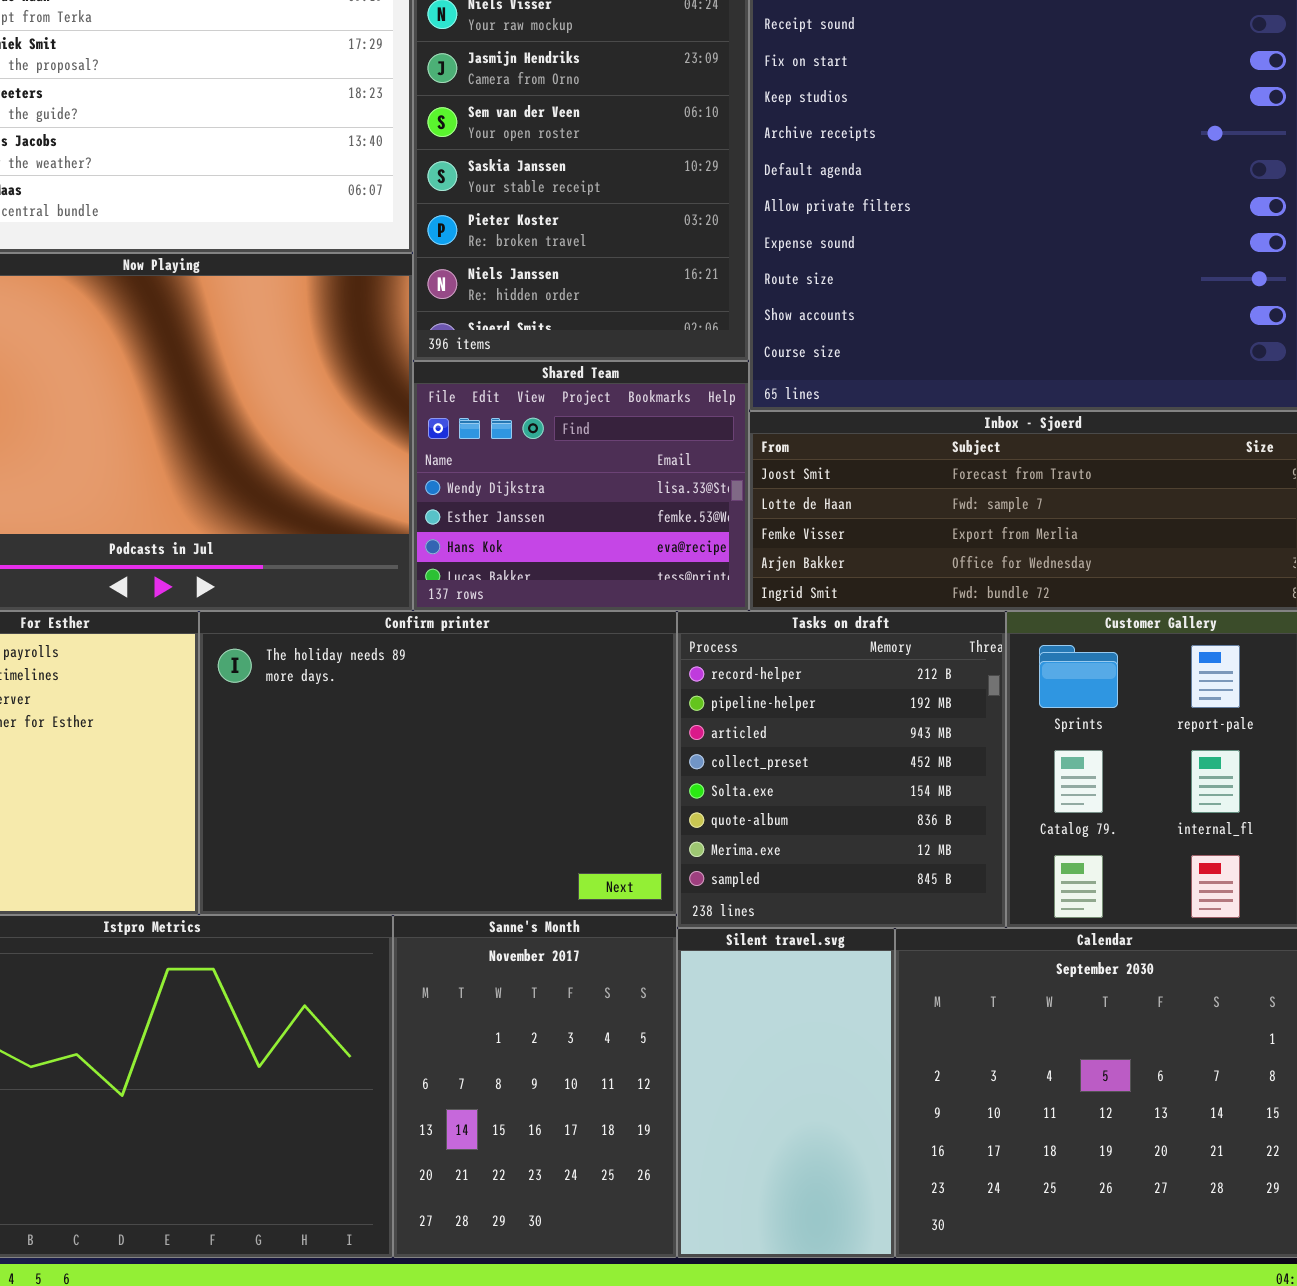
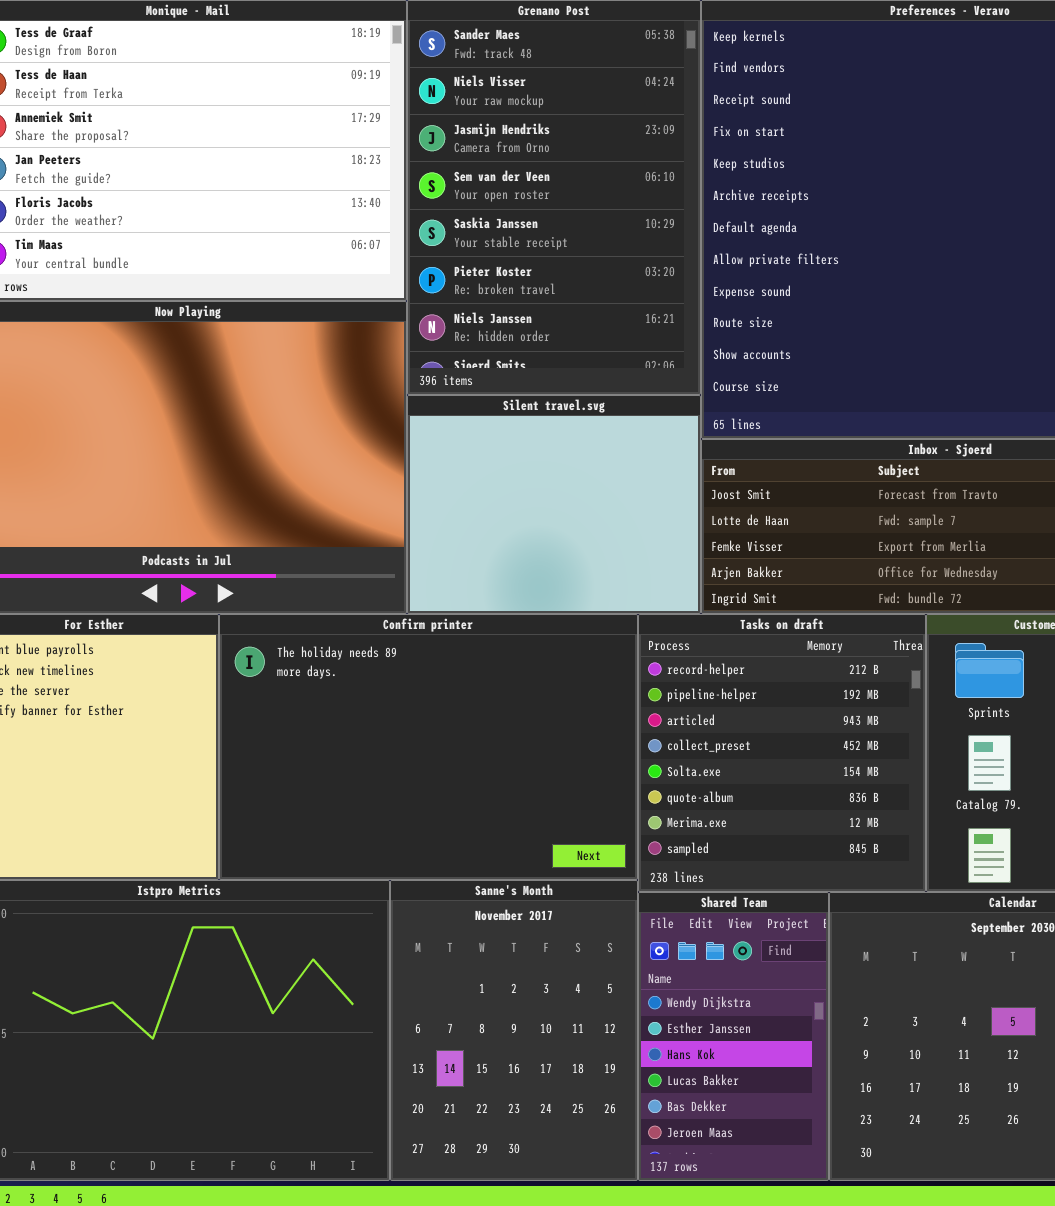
Shared Team: [413,361,749,611] -> [638,892,829,1181], moved, resized
Silent travel.svg: [677,928,895,1258] -> [407,395,701,614], moved, resized

